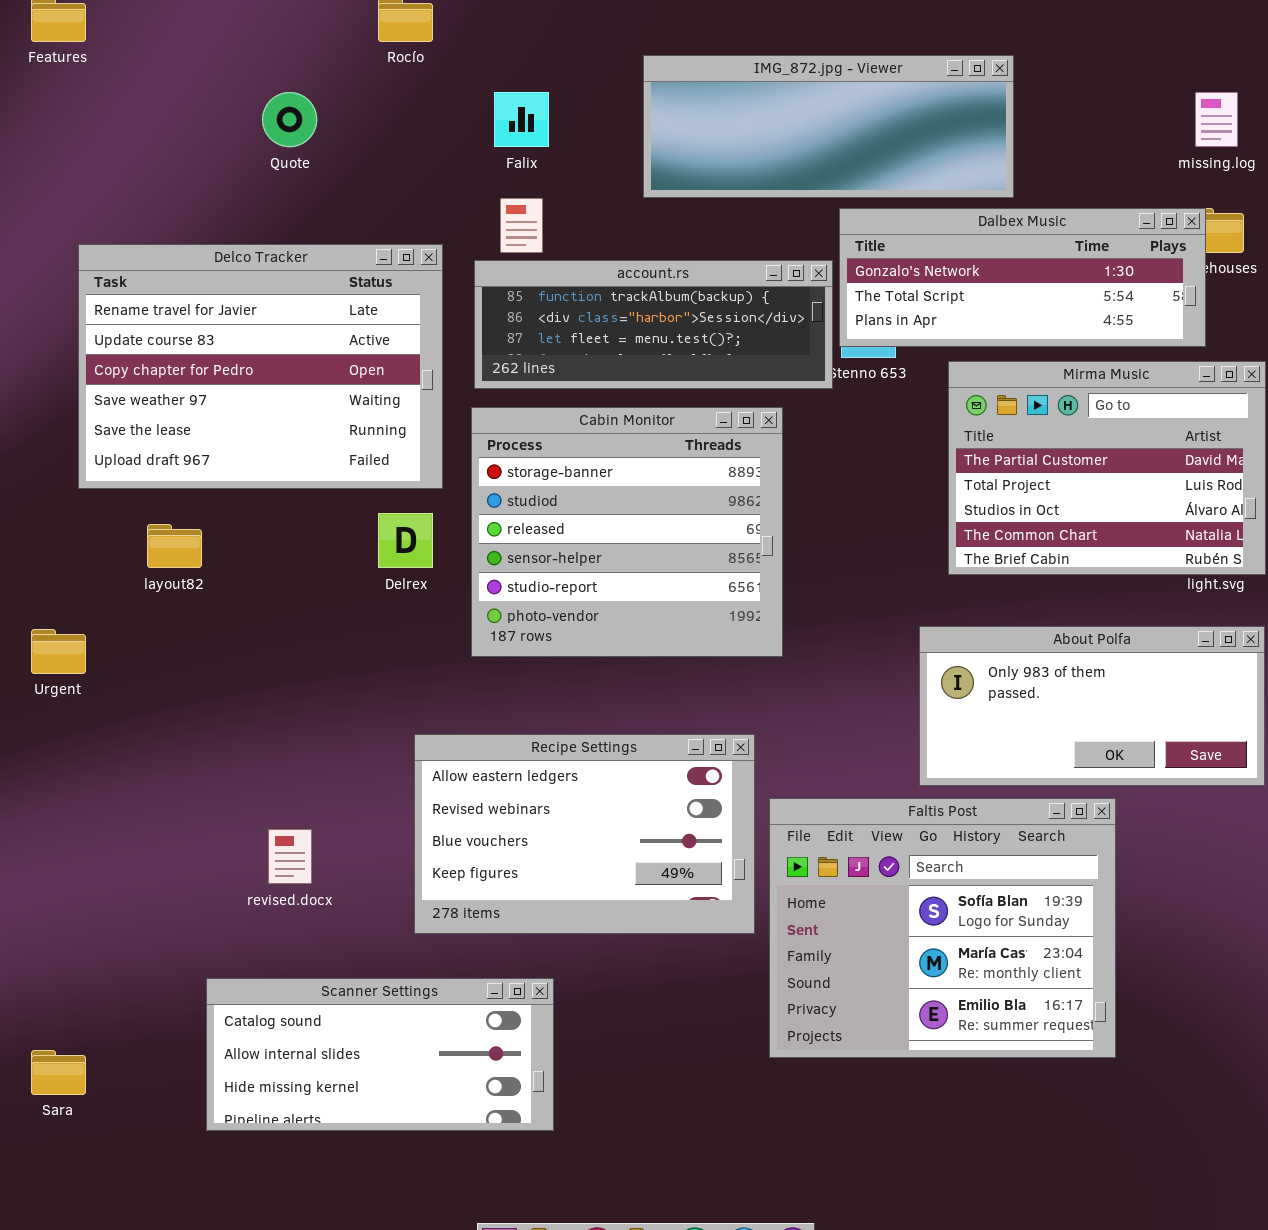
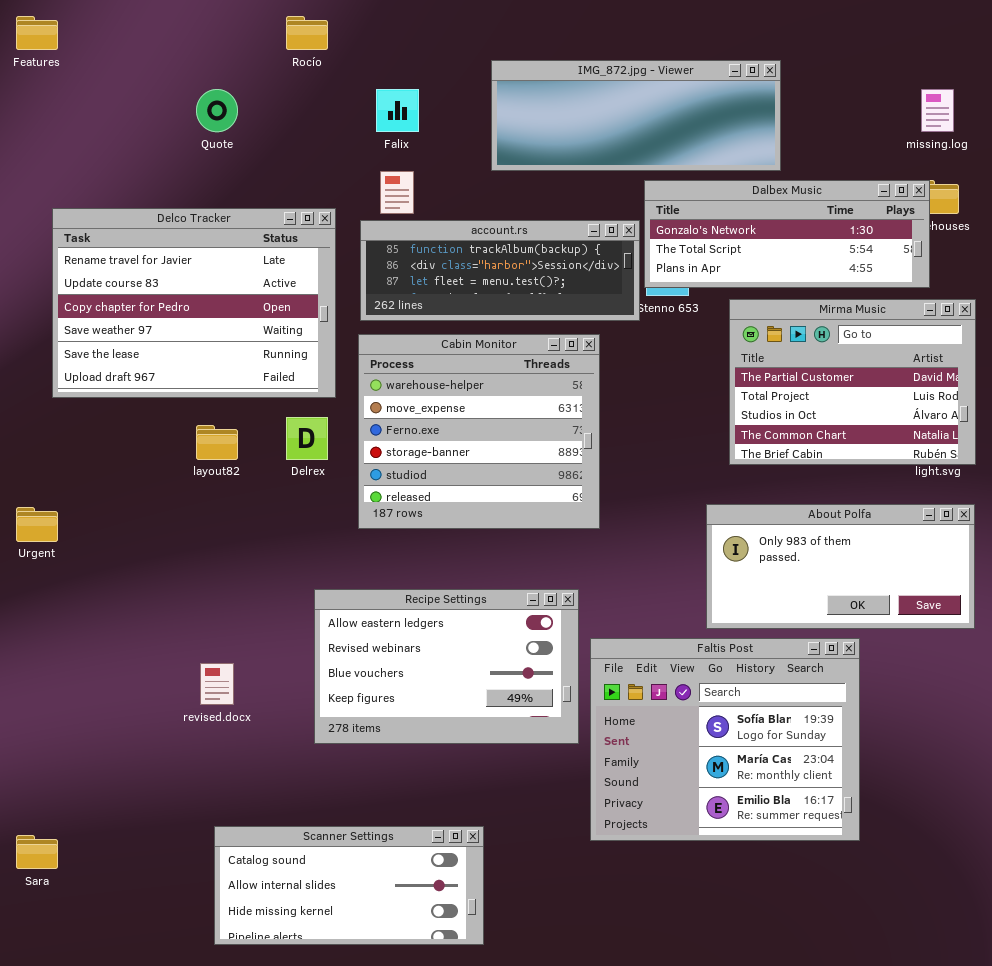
Cabin Monitor: [471,407,783,657] -> [358,334,600,529], scrolled up 3 rows
layout82: [147,524,202,568] -> [196,425,238,460], moved
Scanner Settings: [206,978,554,1131] -> [214,826,484,945], moved

